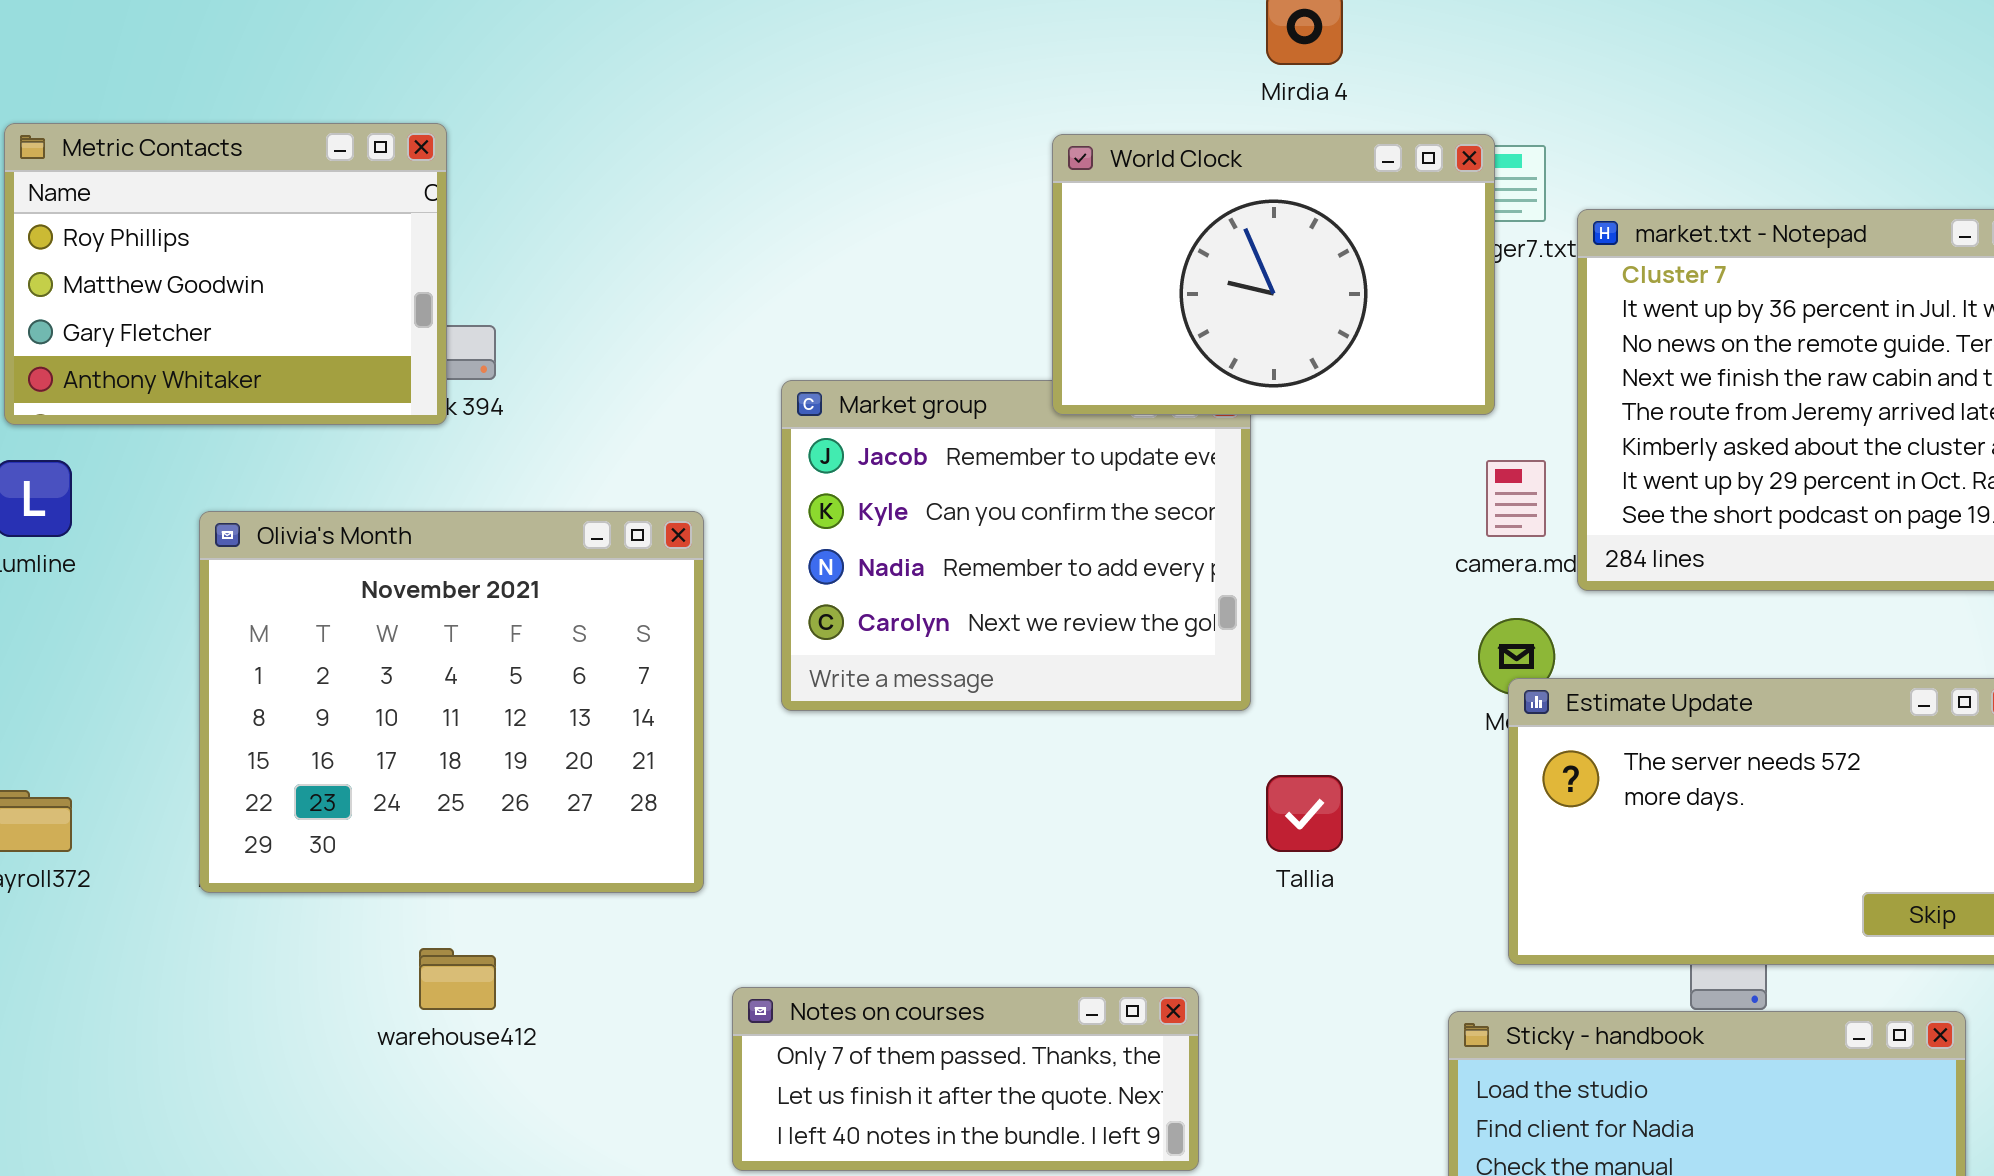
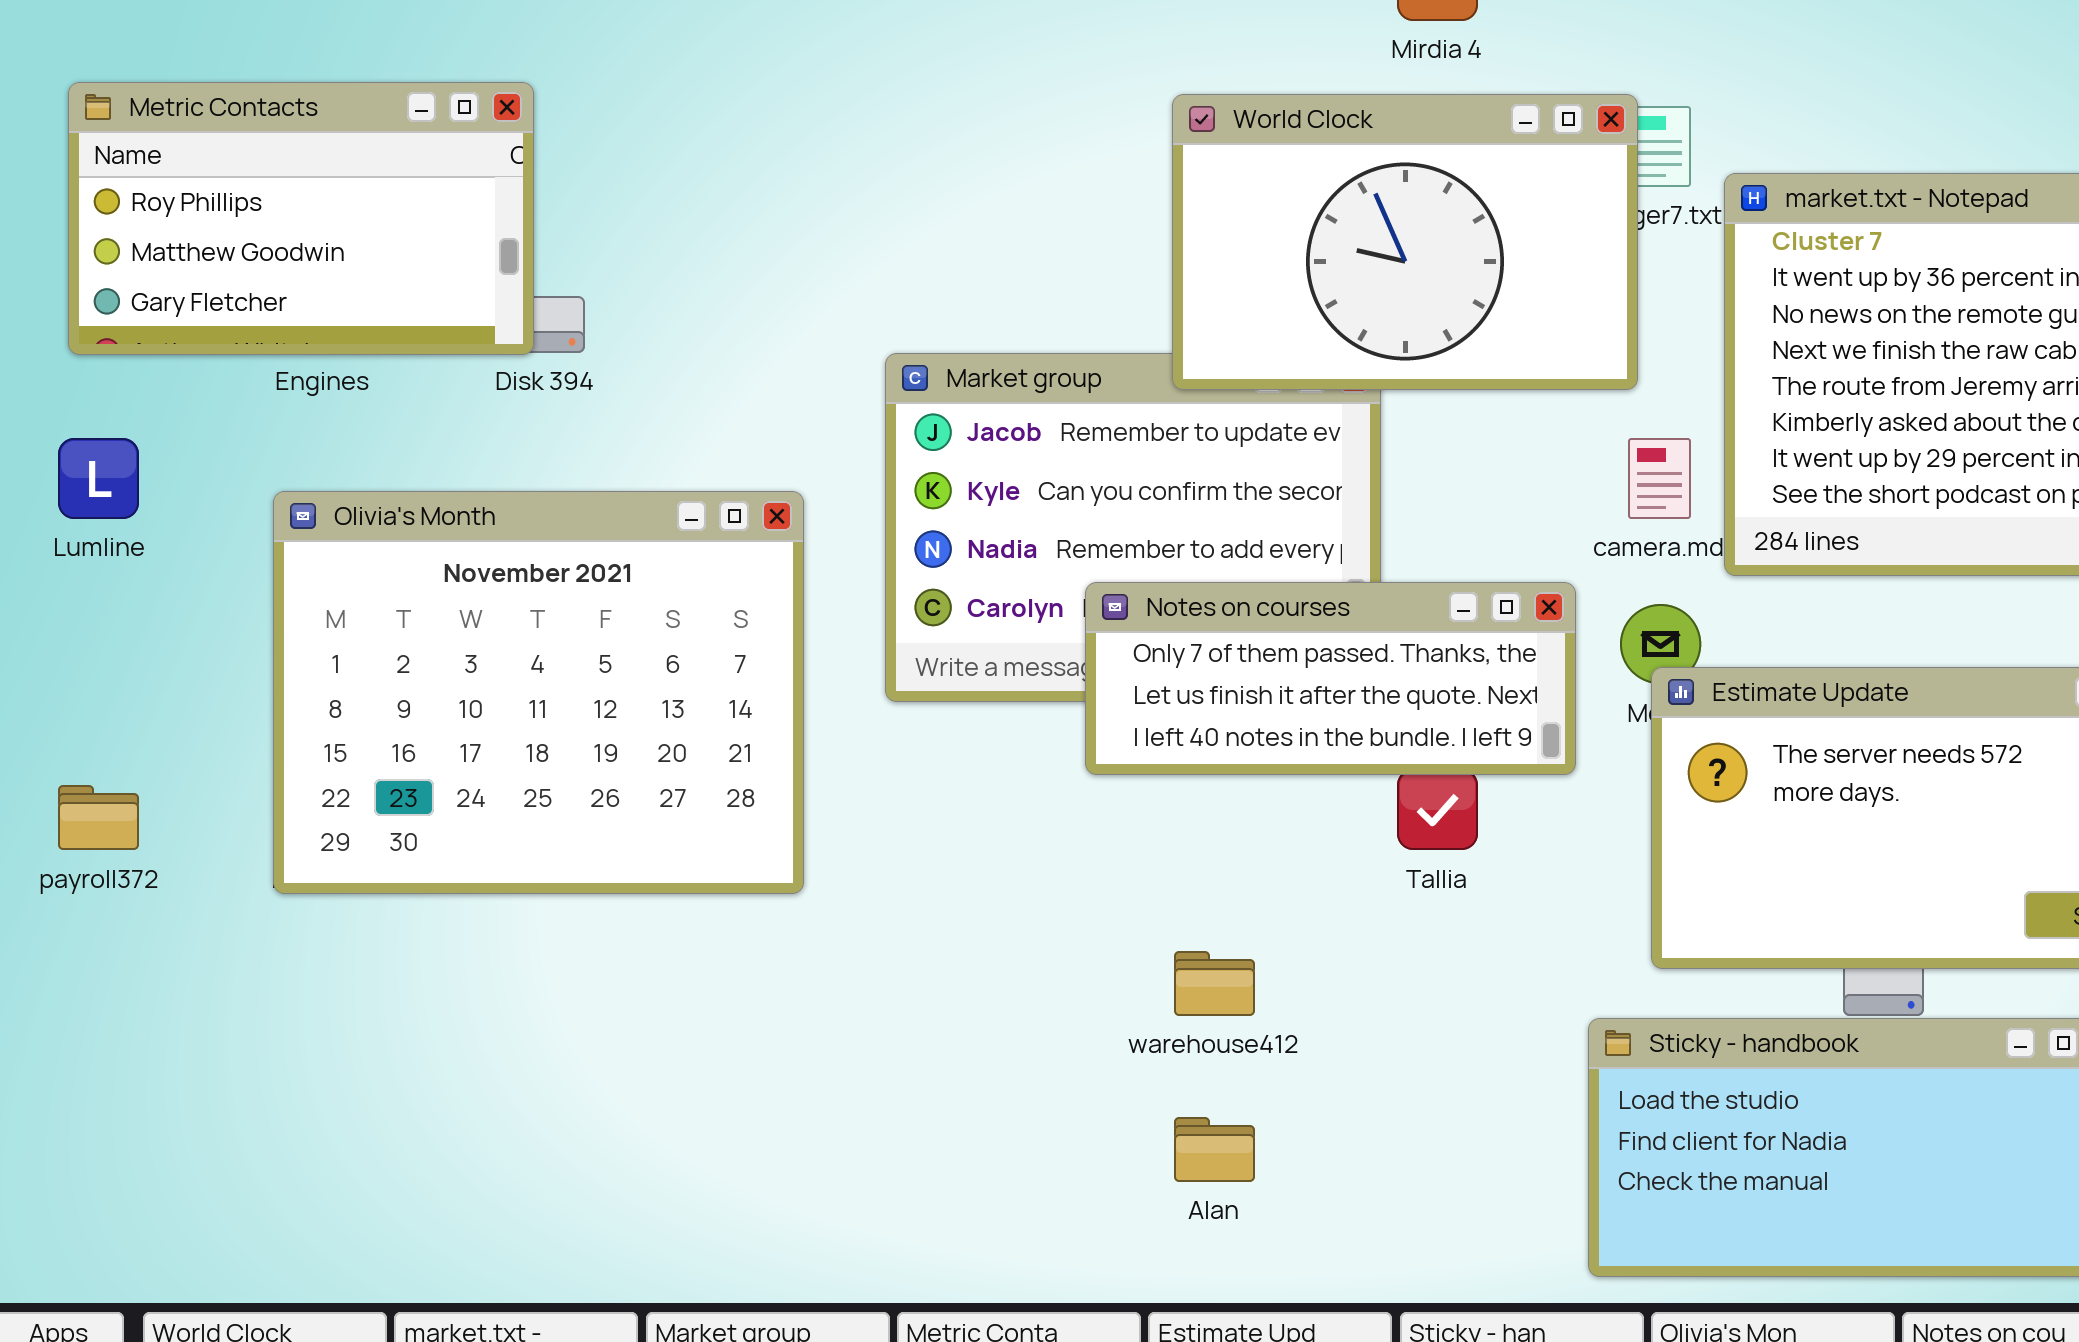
Metric Contacts: [4,123,447,425] -> [68,82,534,355], resized
warehouse412: [419,948,496,1010] -> [1174,951,1255,1016], moved
Notes on courses: [732,987,1199,1171] -> [1085,582,1576,775], moved

